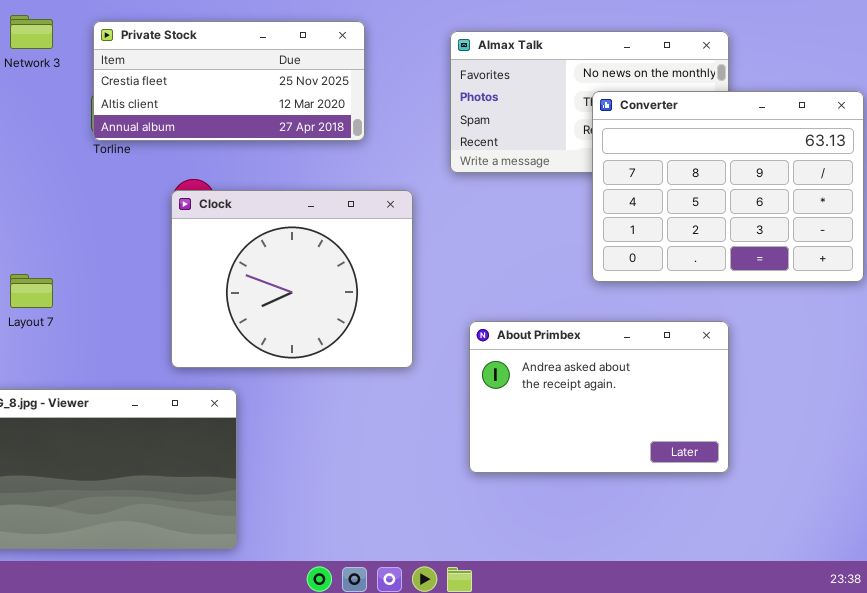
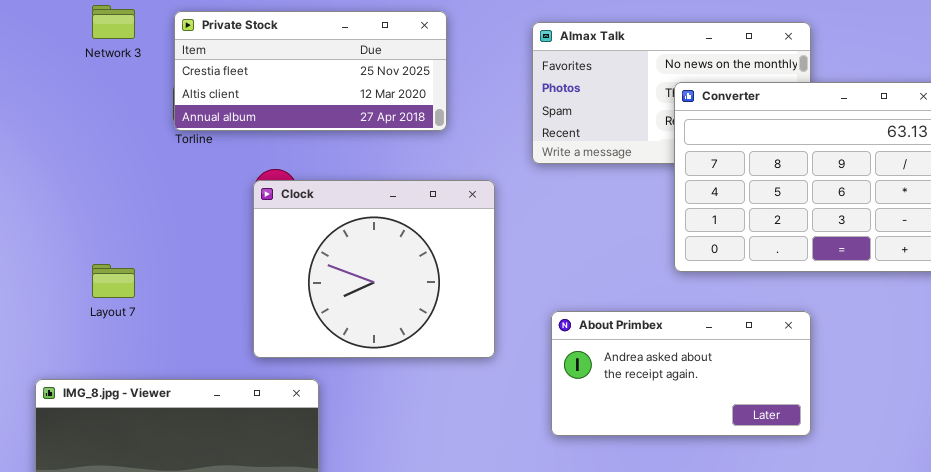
About Primbex: [469,321,729,473] -> [551,311,811,436], resized

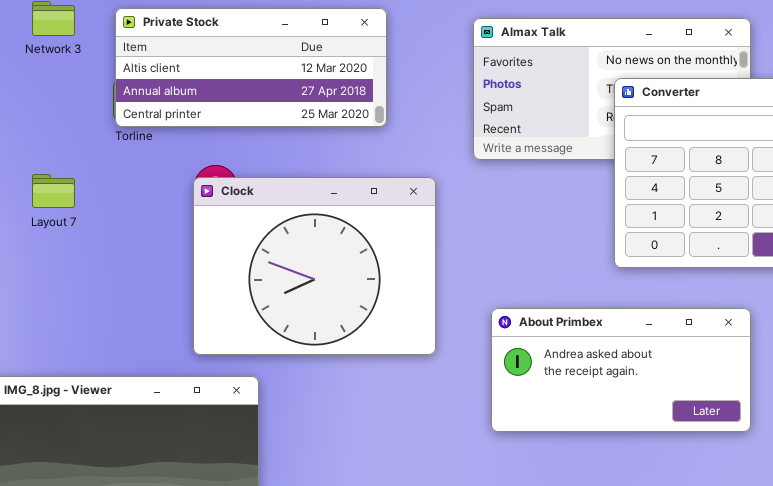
Private Stock: [174,11,447,131] -> [115,8,387,127], scrolled down 1 row
Layout 7: [92,264,135,298] -> [32,174,75,208], moved

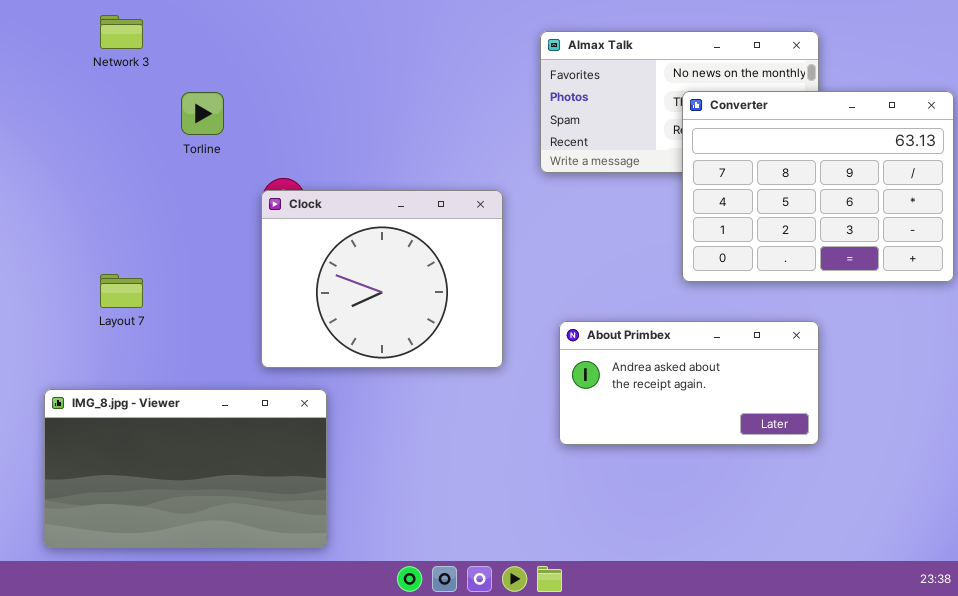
Private Stock: [115,8,387,127] -> none, closed
Layout 7: [32,174,75,208] -> [100,274,143,308], moved

